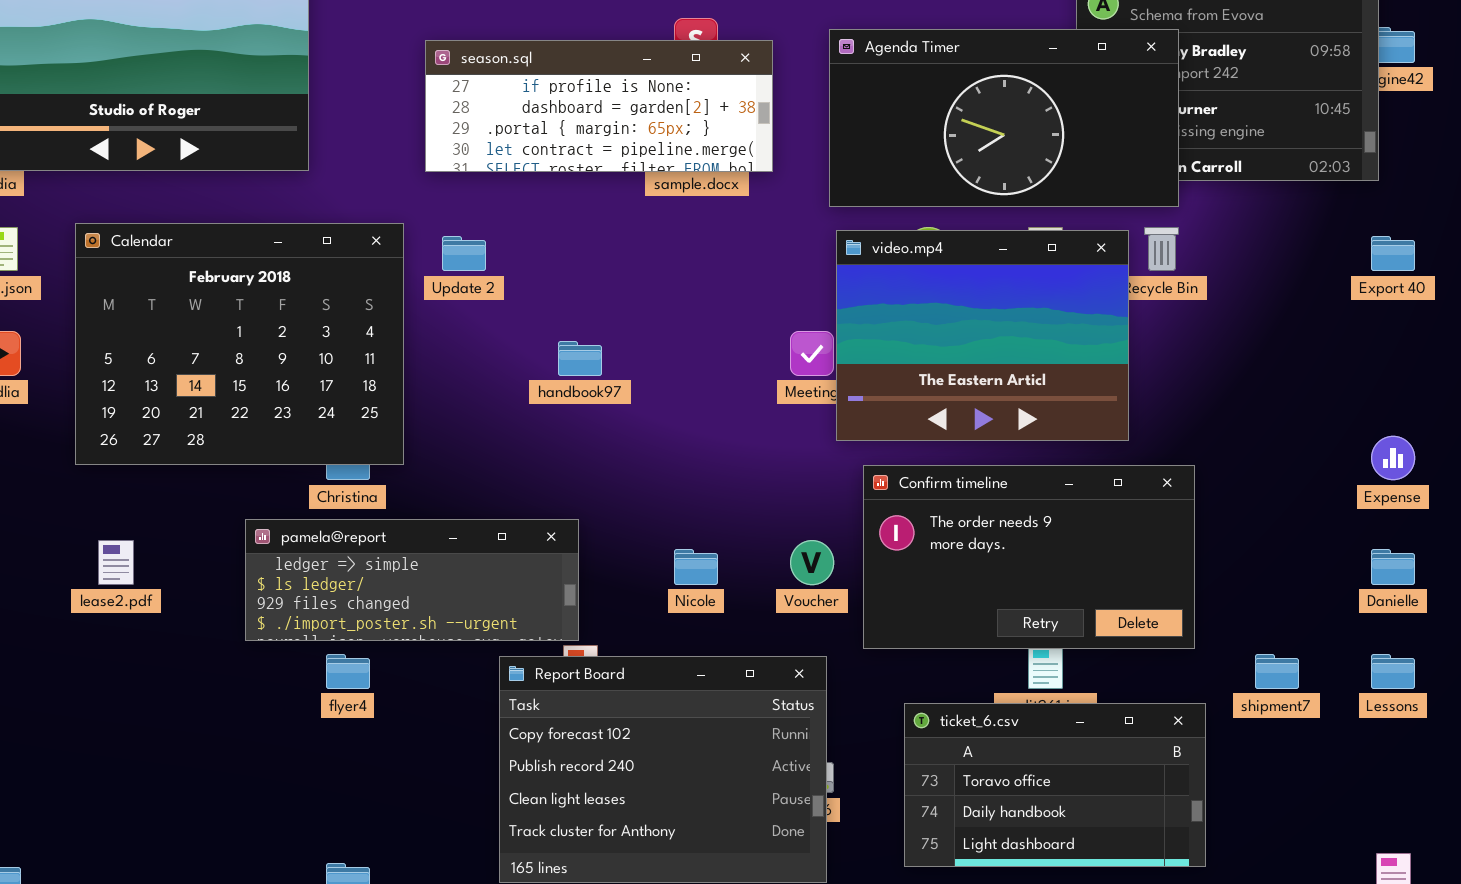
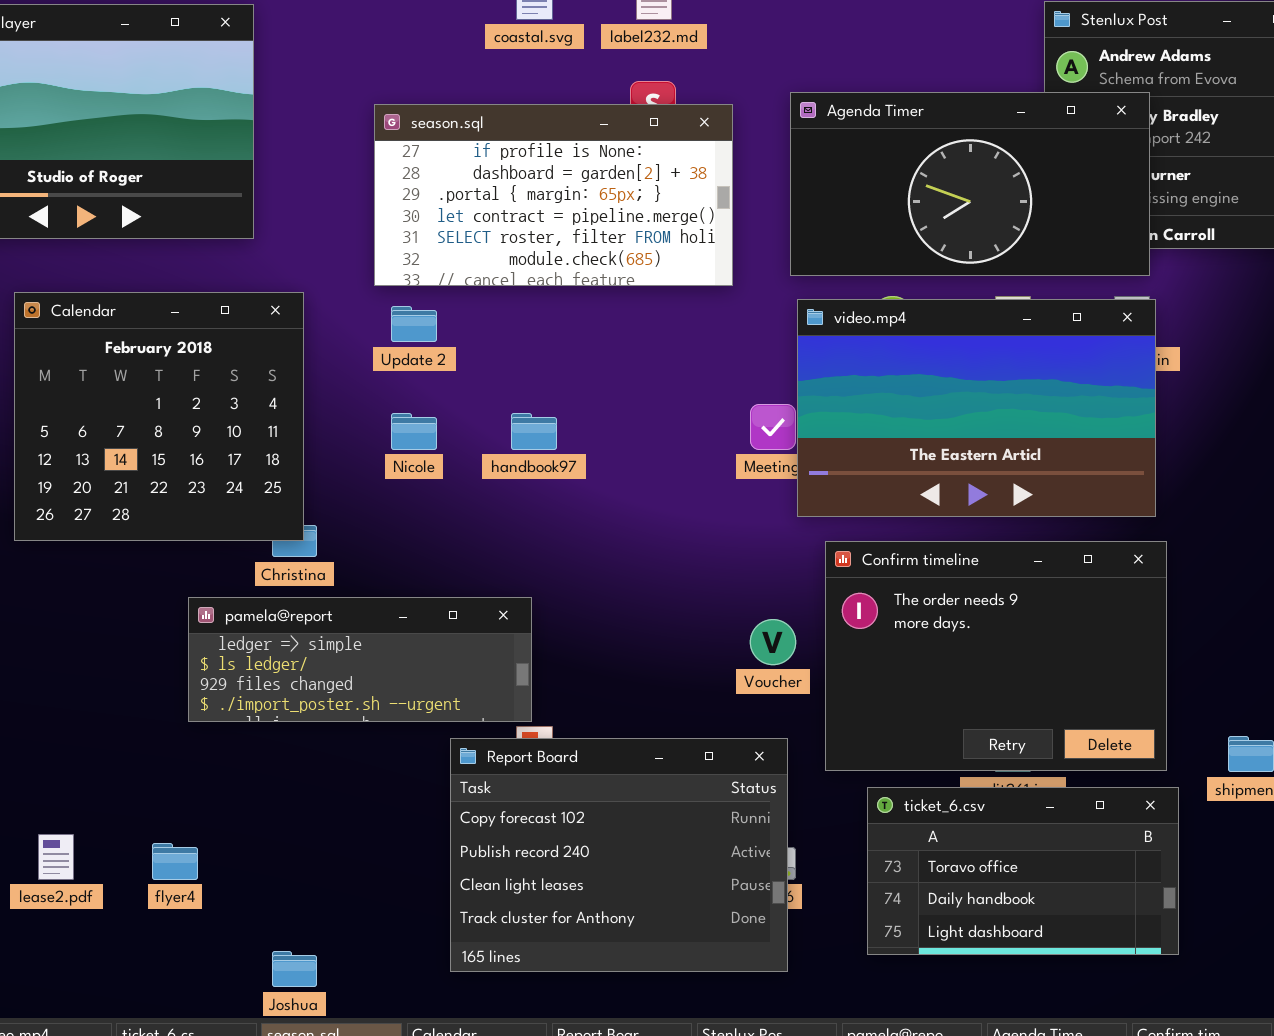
season.sql: [425,40,773,172] -> [374,104,733,286], resized
Calendar: [75,223,404,465] -> [14,292,304,541], resized
video.mp4: [836,230,1129,441] -> [797,299,1156,517], resized
Confirm timeline: [863,465,1195,649] -> [825,541,1167,771], resized
lease2.pdf: [98,540,134,585] -> [38,834,74,880], moved
Nicole: [674,549,718,585] -> [391,413,437,450], moved
flyer4: [326,654,370,689] -> [152,843,198,880], moved

